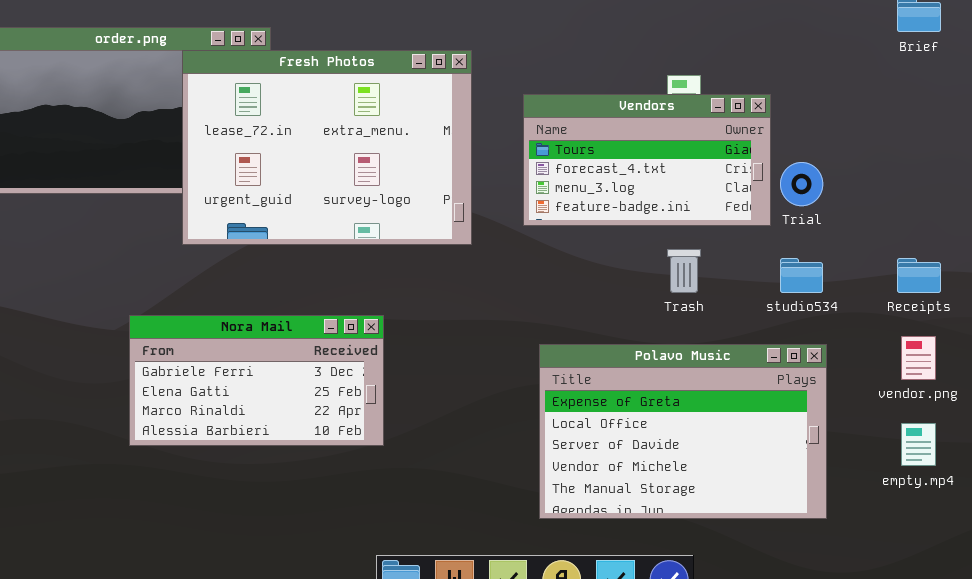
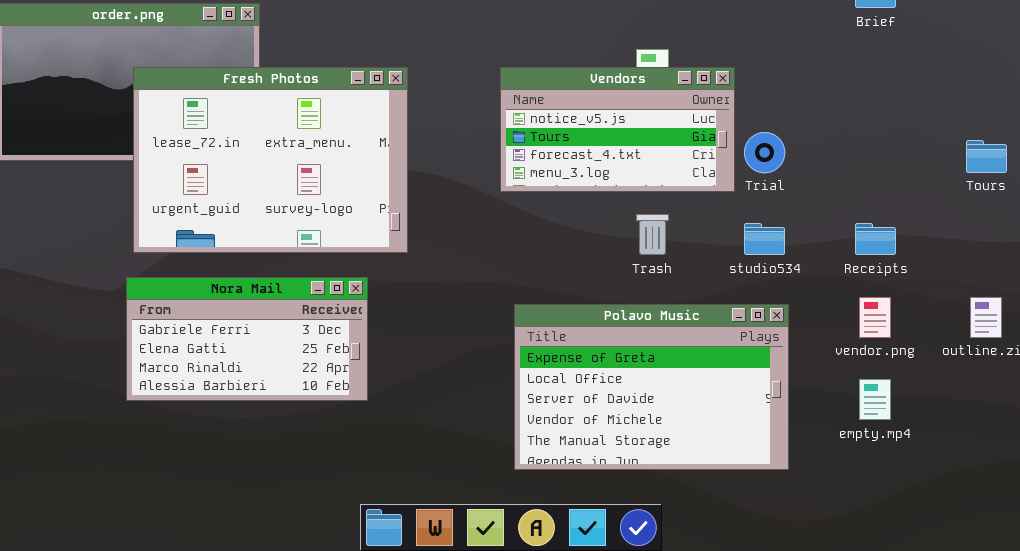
Fresh Photos: [182,50,472,245] -> [133,67,408,253], moved
Vendors: [523,94,771,226] -> [500,67,735,192], scrolled up 1 row

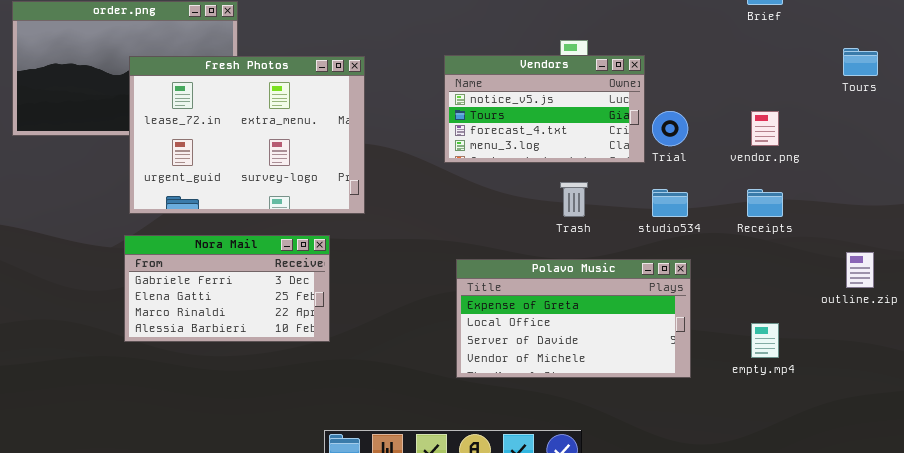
Tours: [966,140,1007,173] -> [843,48,878,76], moved
vendor.png: [859,297,891,338] -> [751,111,779,146], moved
Polavo Music: [514,304,789,470] -> [456,259,691,378], resized

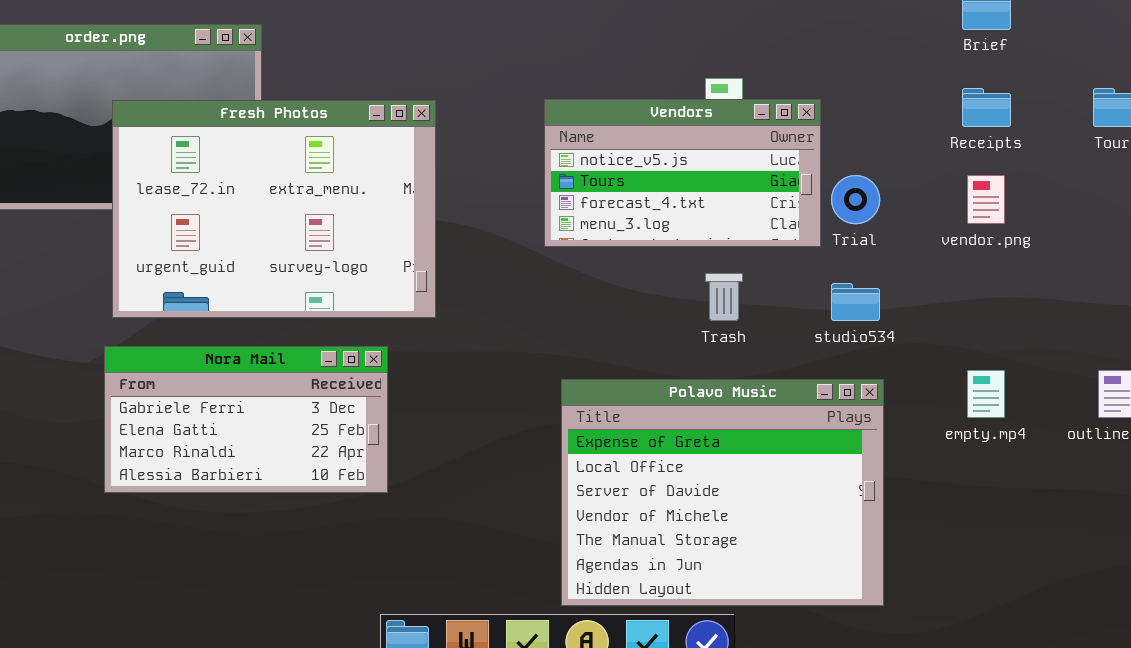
Receipts: [747,189,783,217] -> [962,88,1011,127], moved
Polavo Music: [456,259,691,378] -> [561,379,884,606], resized
empty.mp4: [751,323,779,358] -> [967,370,1005,418], moved

